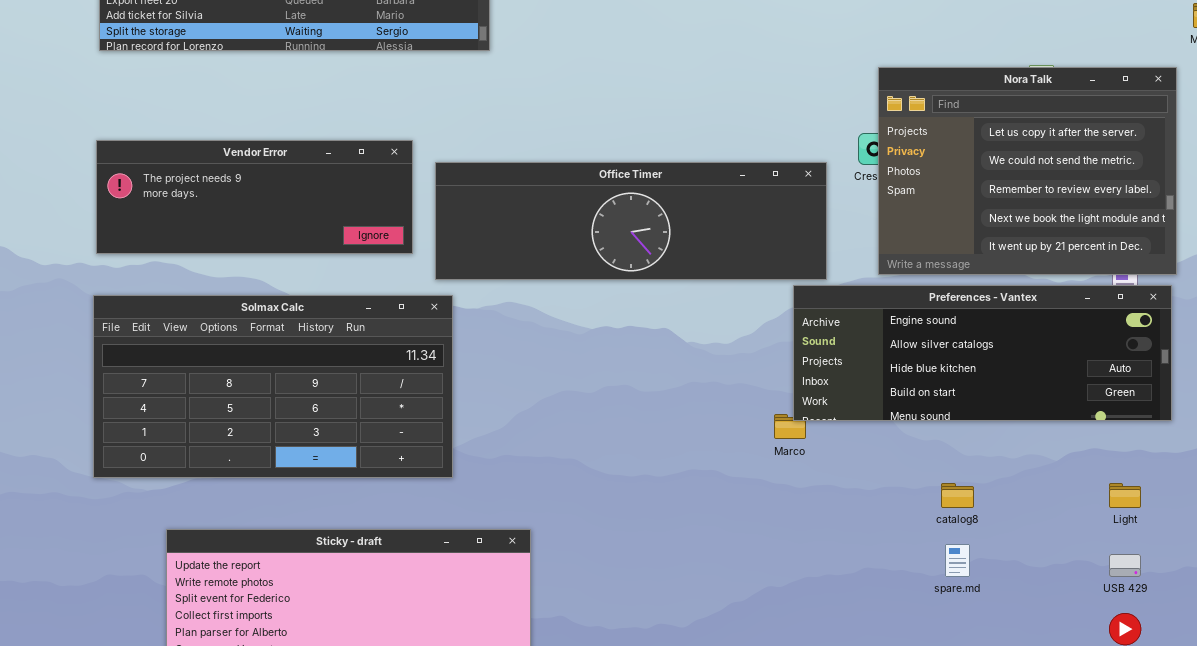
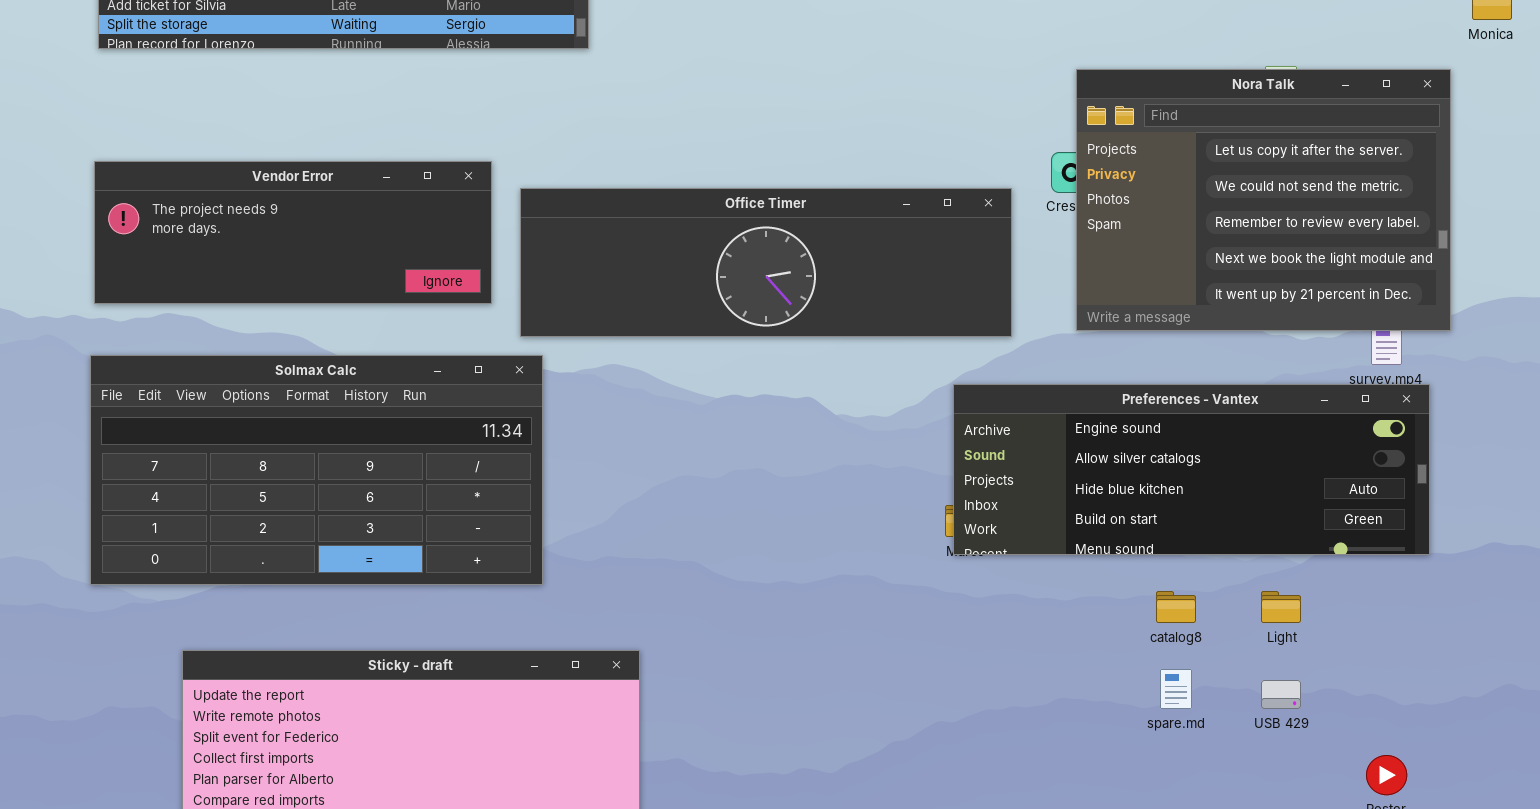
Preferences - Vantex: [793,285,1172,421] -> [953,384,1430,555], moved
Light: [1109,483,1141,508] -> [1261,591,1301,623], moved
USB 429: [1109,554,1141,577] -> [1261,680,1301,709], moved

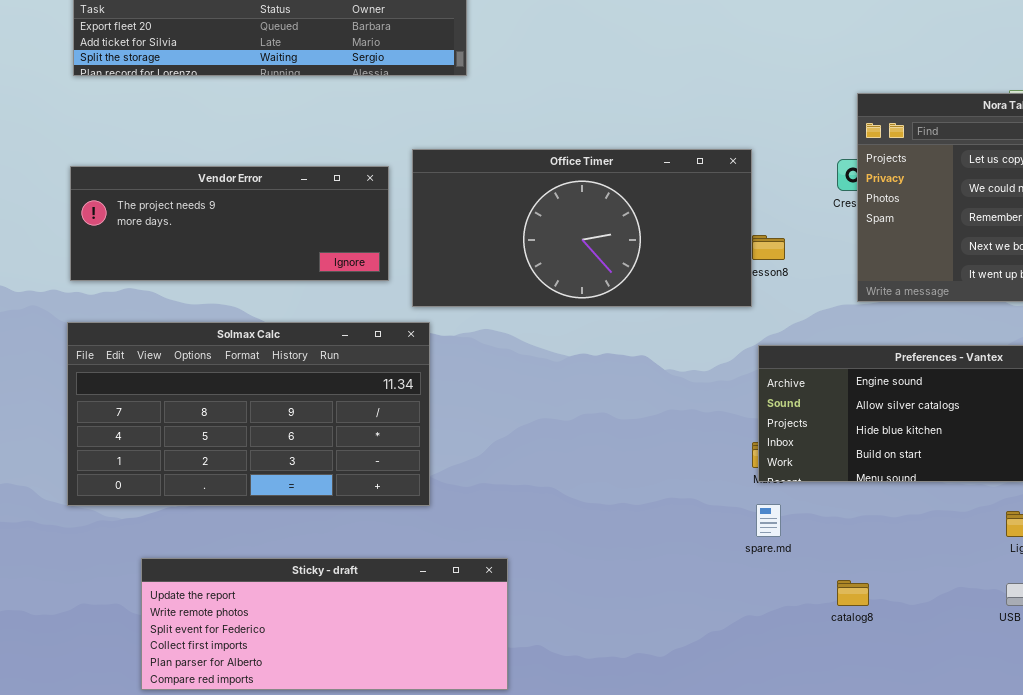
Office Timer: [520,188,1012,337] -> [412,149,752,307], resized
catalog8: [1156,591,1196,623] -> [837,580,869,606], moved
spare.md: [1160,669,1192,709] -> [756,504,781,537], moved

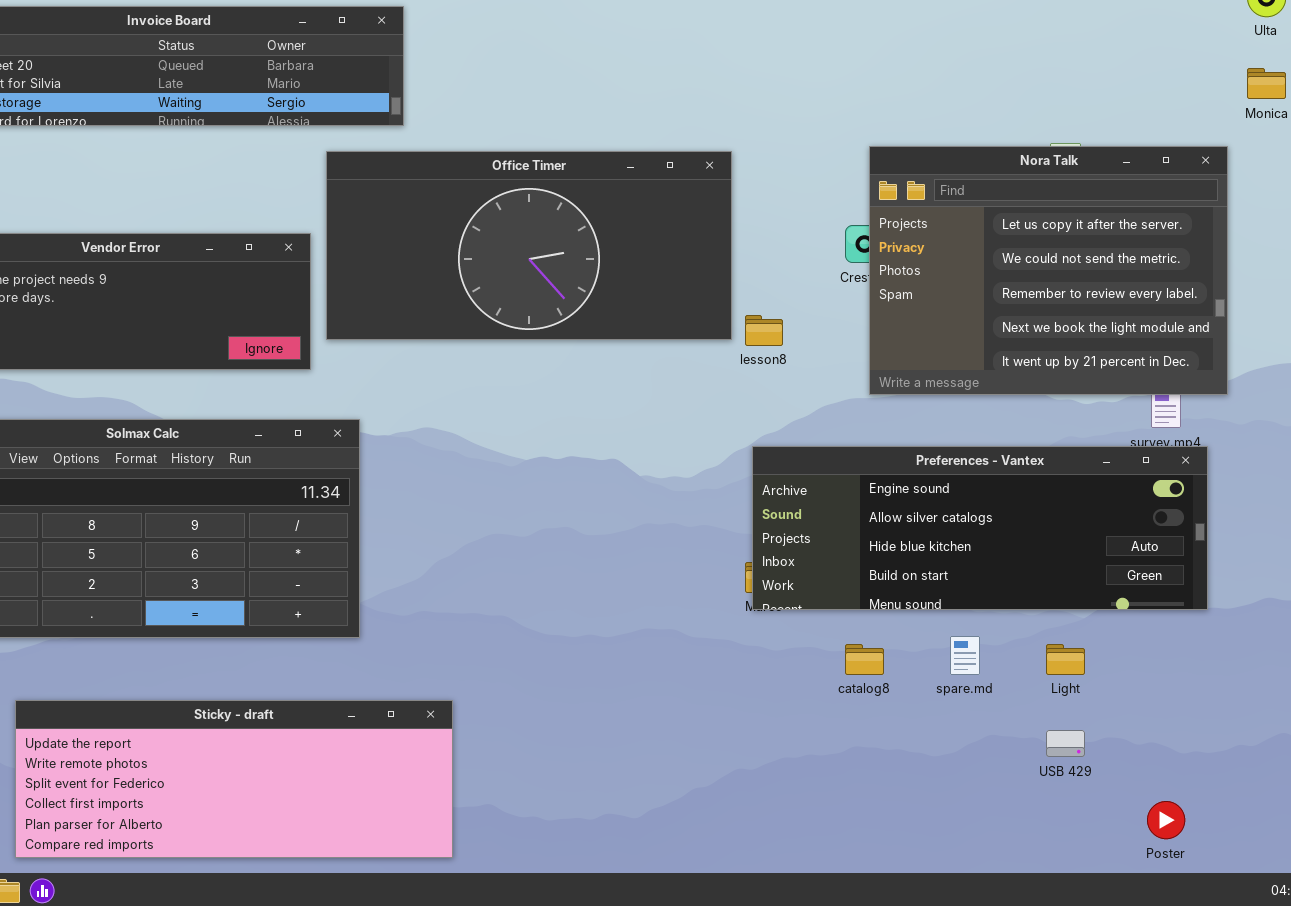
Office Timer: [412,149,752,307] -> [326,151,732,340], moved
spare.md: [756,504,781,537] -> [950,636,980,675], moved
catalog8: [837,580,869,606] -> [845,644,884,675], moved

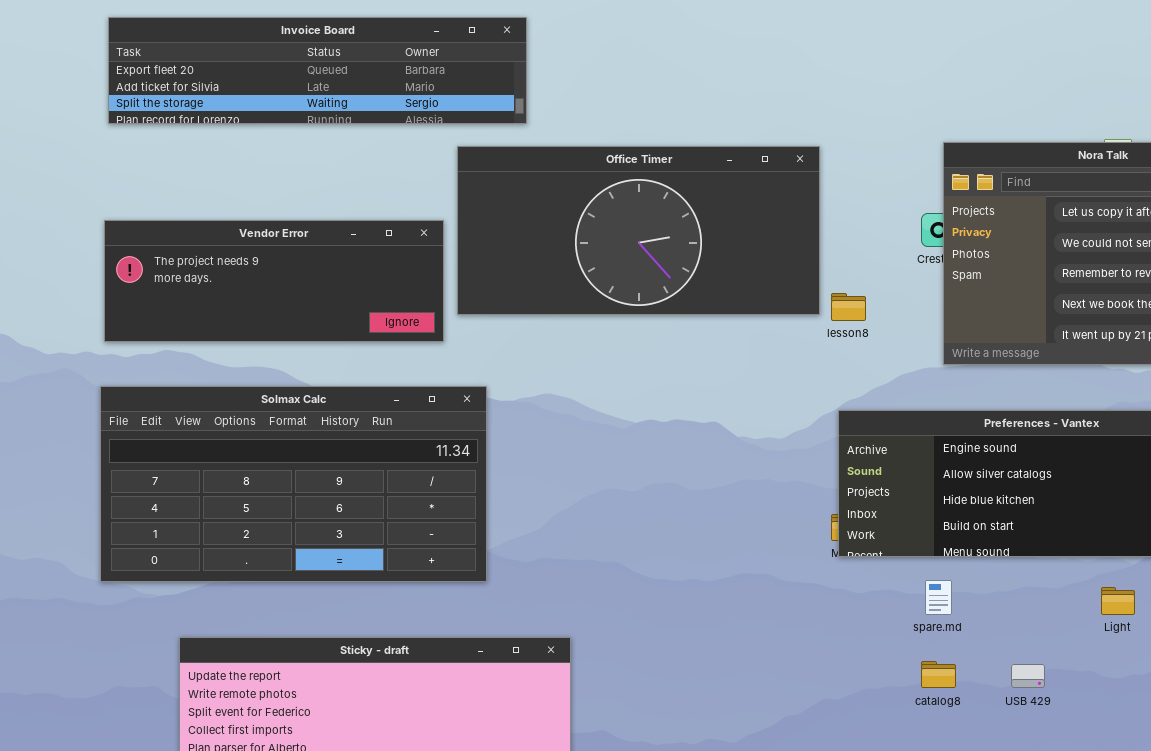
spare.md: [950,636,980,675] -> [925,580,952,615], moved
catalog8: [845,644,884,675] -> [921,661,956,688], moved
USB 429: [1046,730,1085,757] -> [1011,664,1045,688], moved

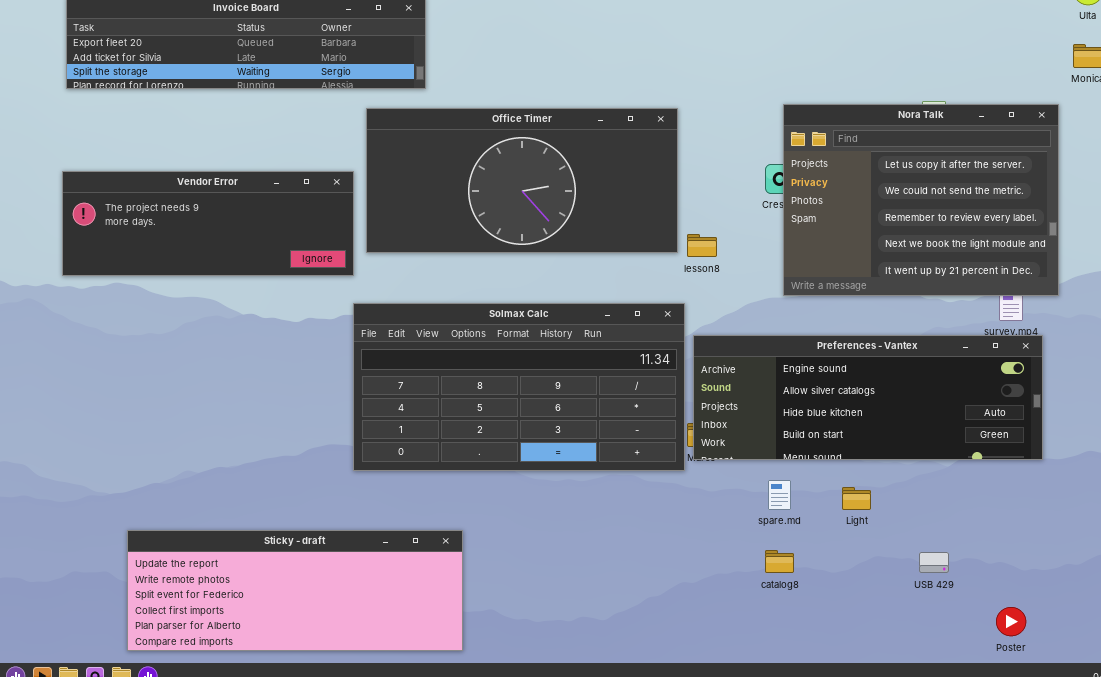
Solmax Calc: [100,386,487,582] -> [353,303,685,471], moved
Light: [1101,587,1135,615] -> [842,487,871,510], moved
USB 429: [1011,664,1045,688] -> [919,552,949,573], moved

